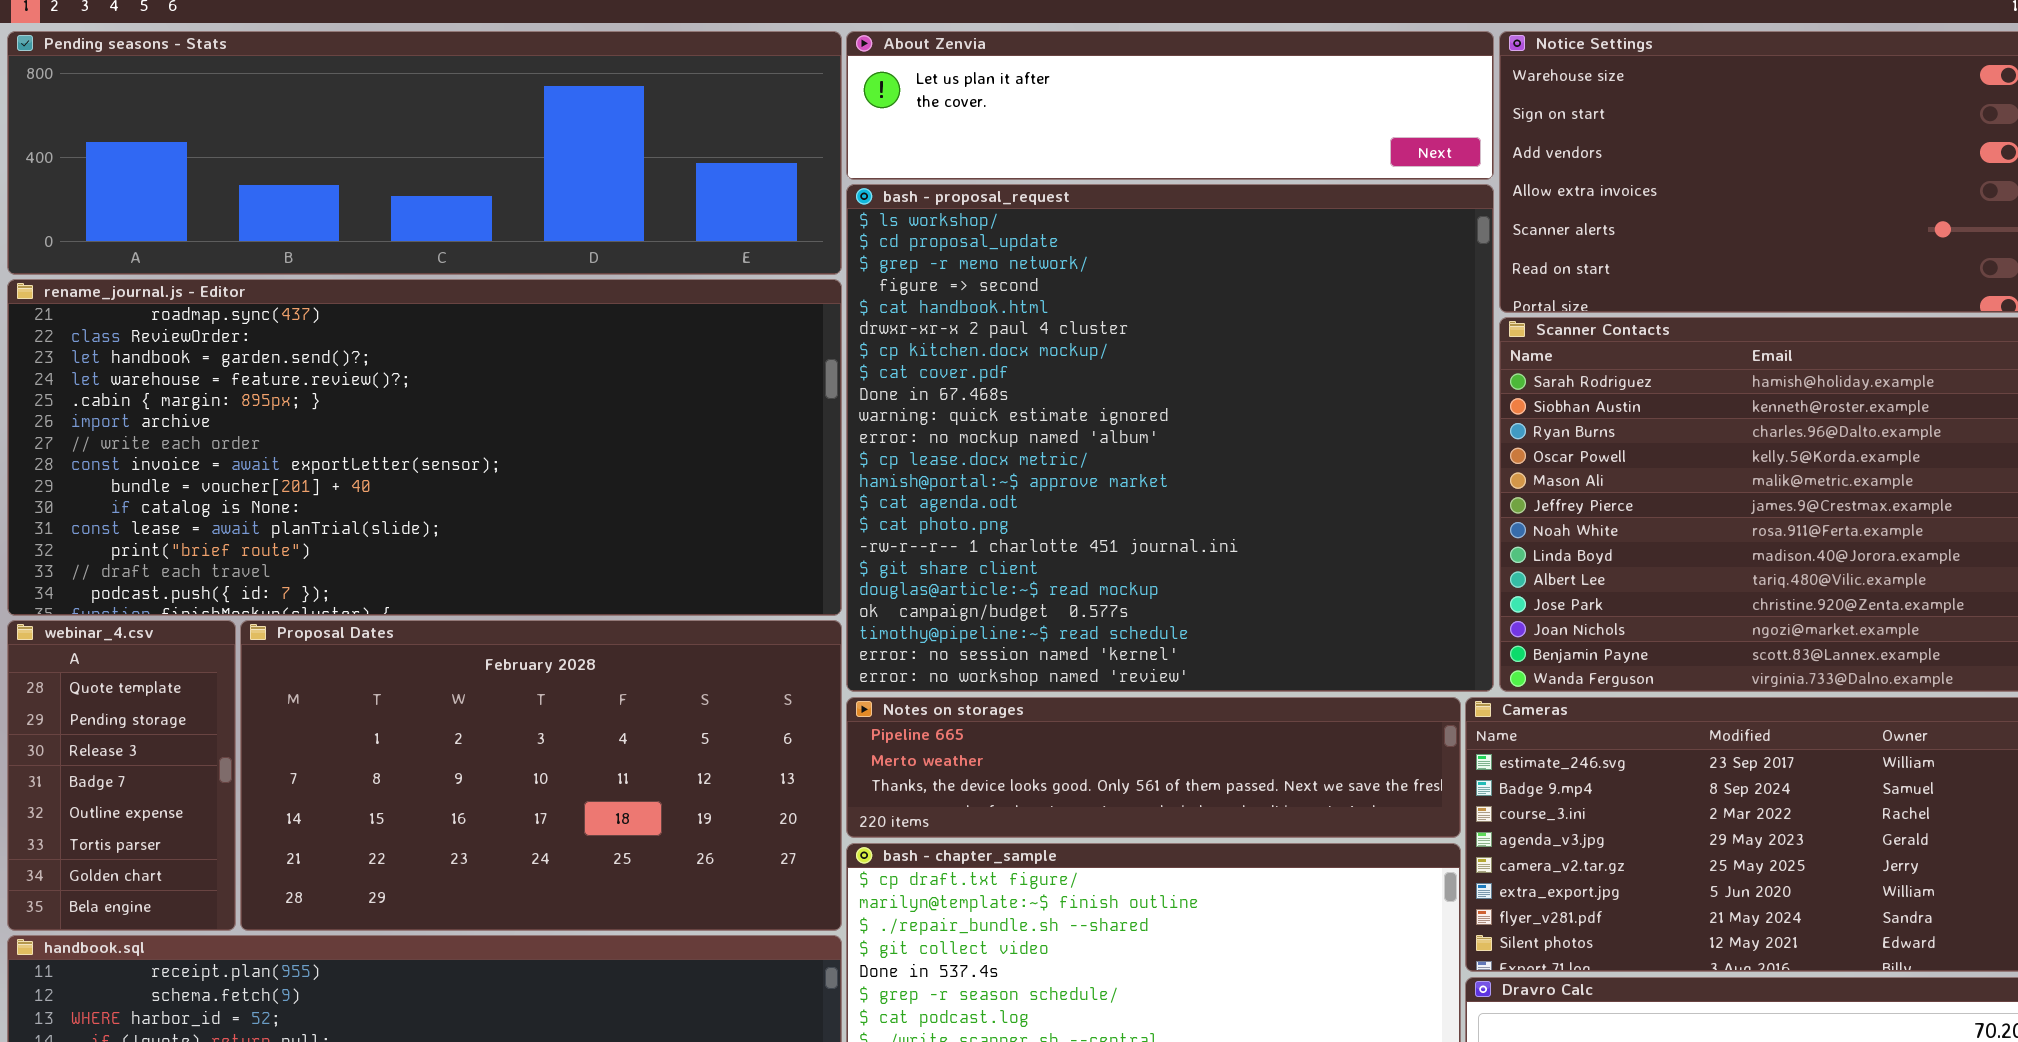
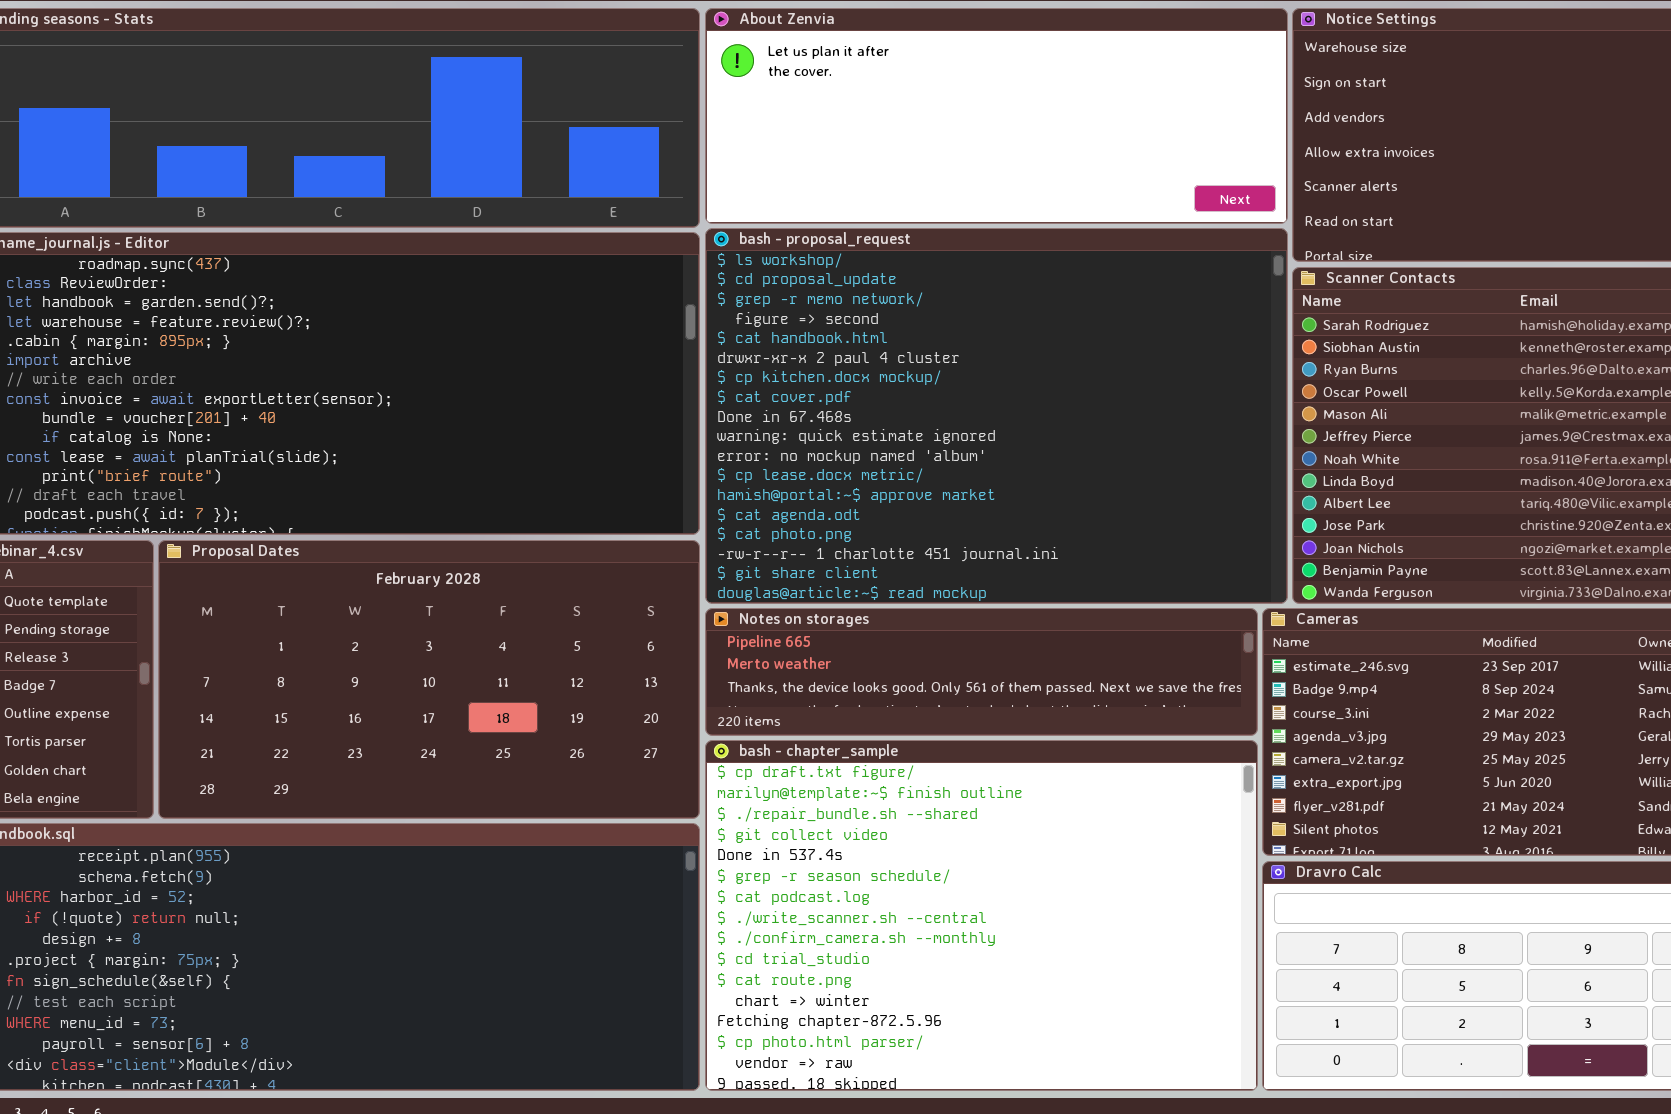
About Zenvia: [846,31,1494,180] -> [705,8,1288,224], resized
bash - proposal_request: [846,184,1494,692] -> [705,228,1288,604], resized

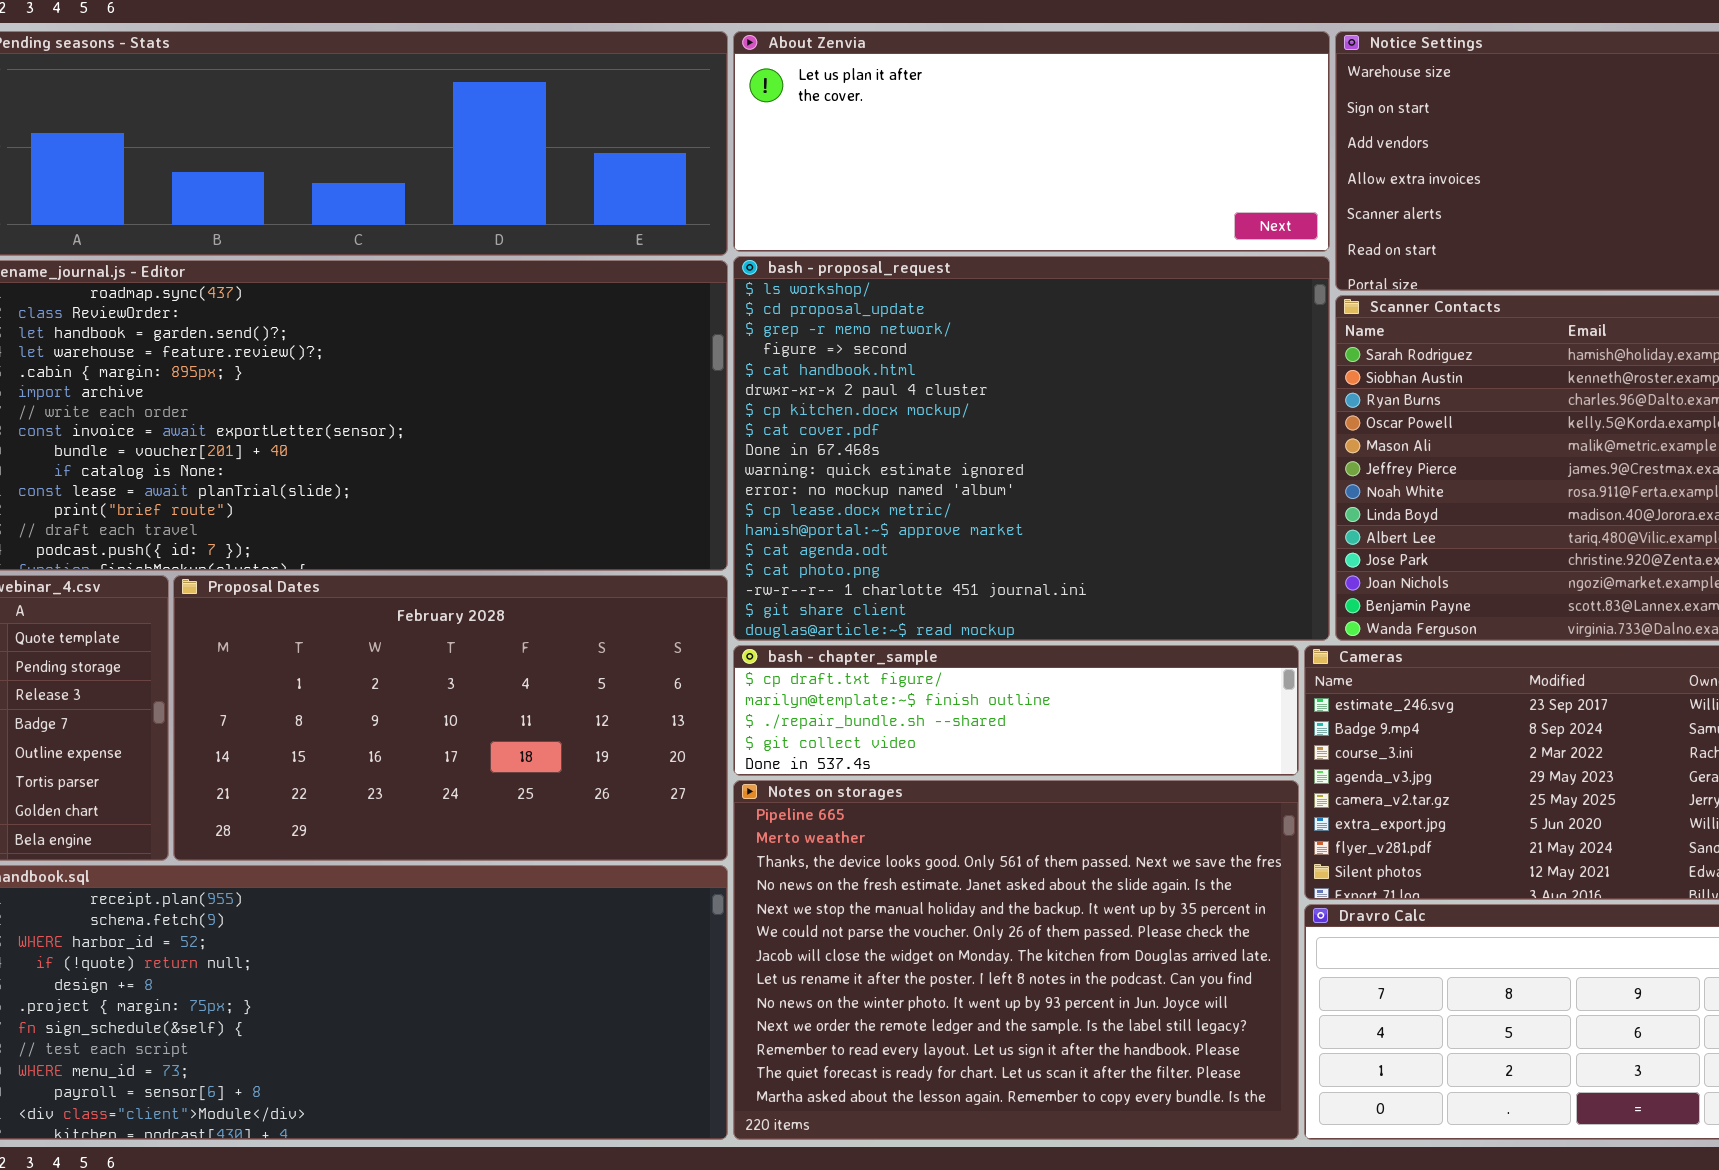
Notes on storages: [705,608,1258,736] -> [733,780,1299,1140], moved, resized
bash - chapter_sample: [705,740,1258,1091] -> [733,645,1299,776], moved, resized

